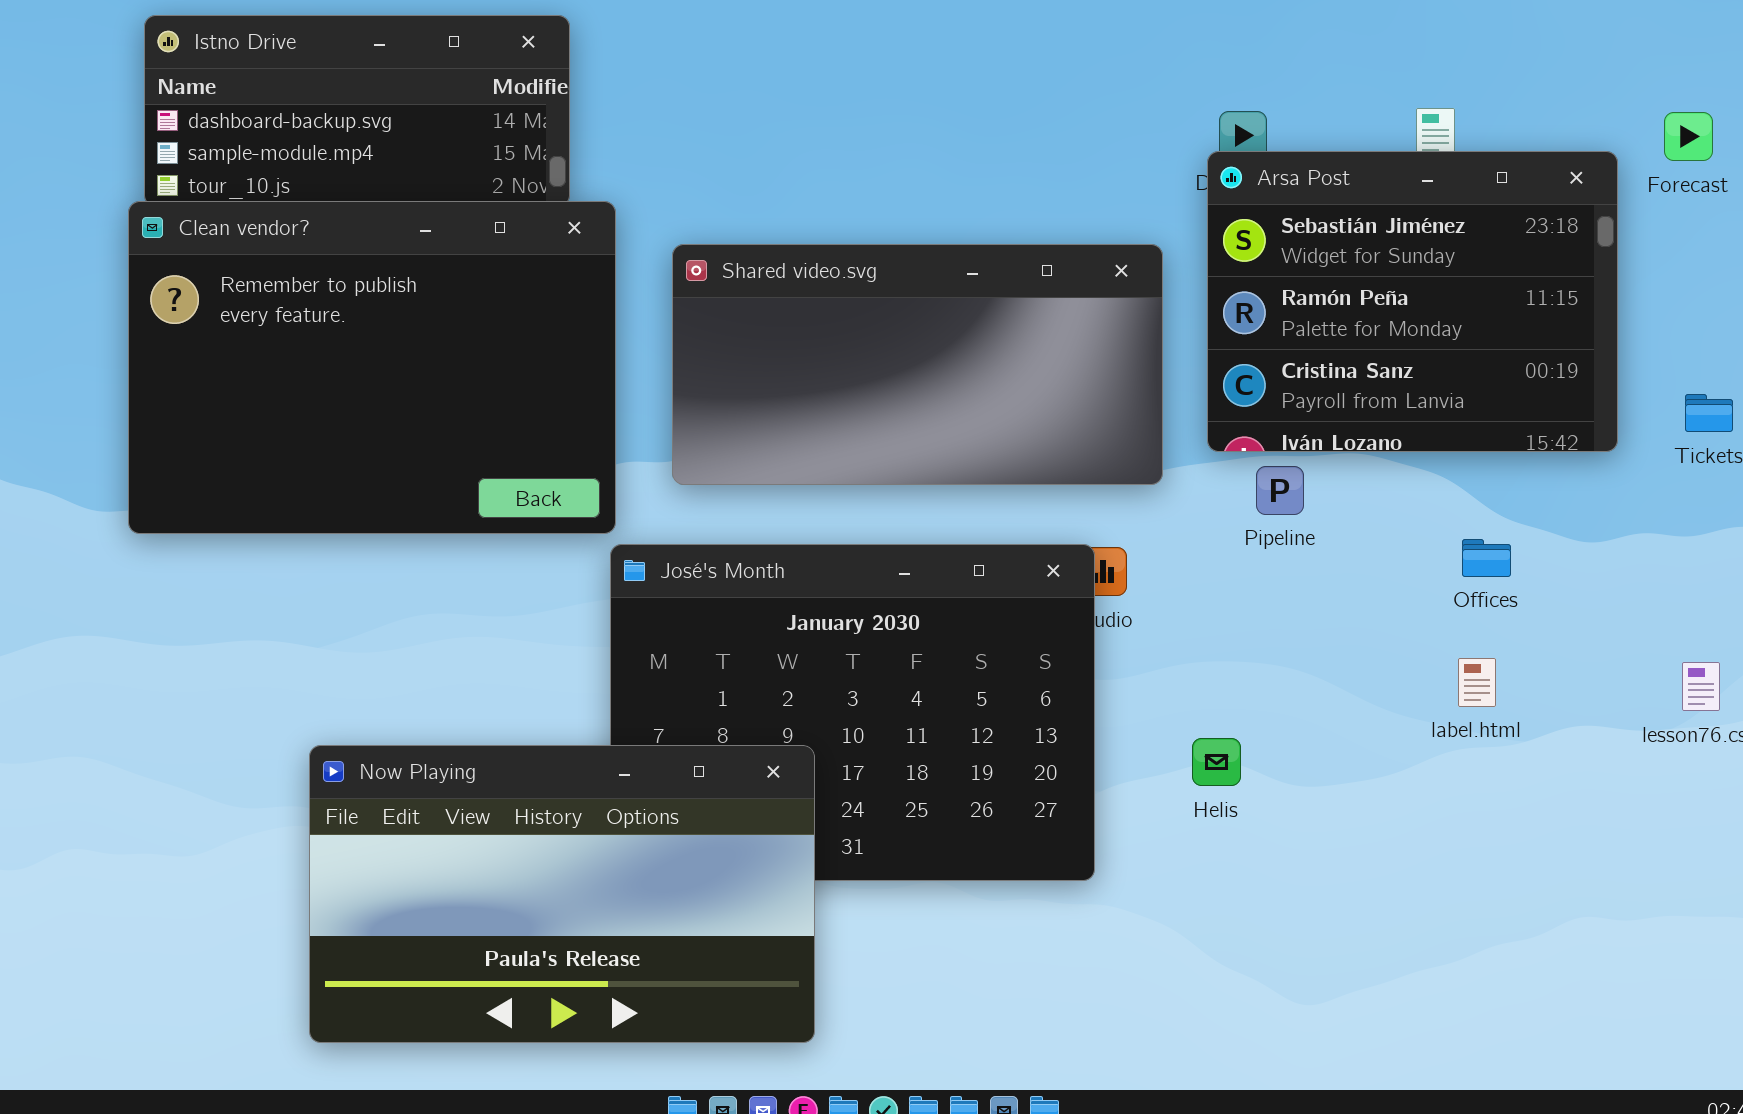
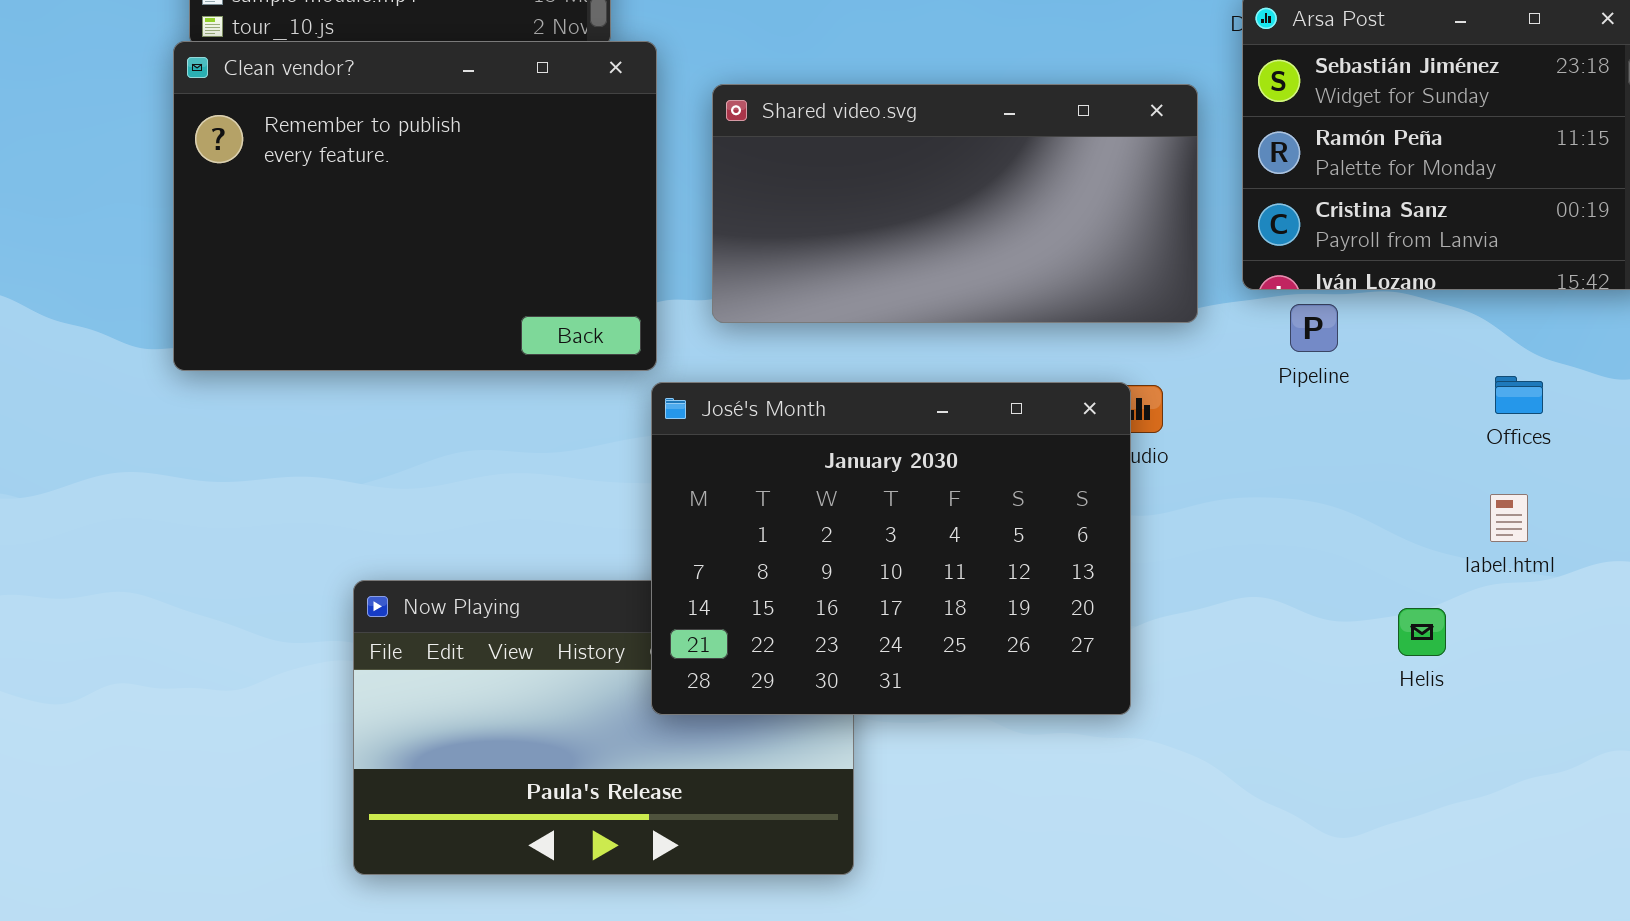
José's Month: [610,544,1095,881] -> [651,382,1131,715], raised
Helis: [1192,738,1241,786] -> [1398,608,1446,656], moved

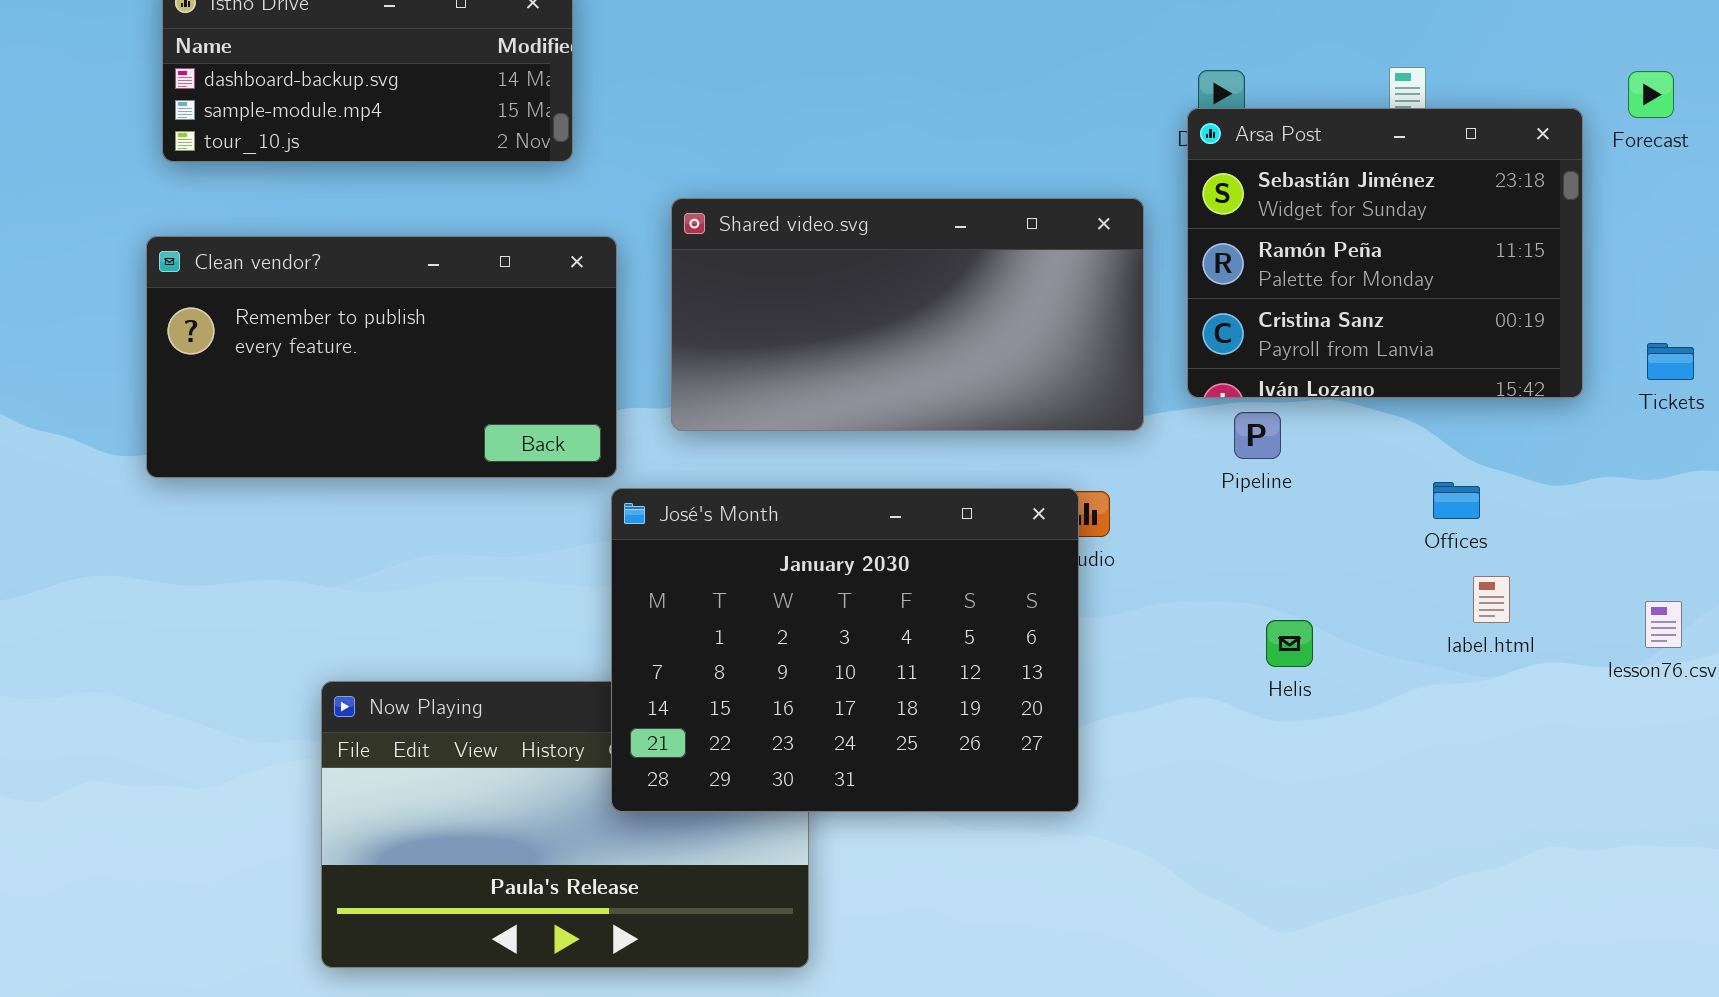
Clean vendor?: [173,41,657,371] -> [146,236,617,478], resized
label.html: [1490,494,1528,542] -> [1473,576,1510,623], moved
Helis: [1398,608,1446,656] -> [1266,620,1313,667], moved

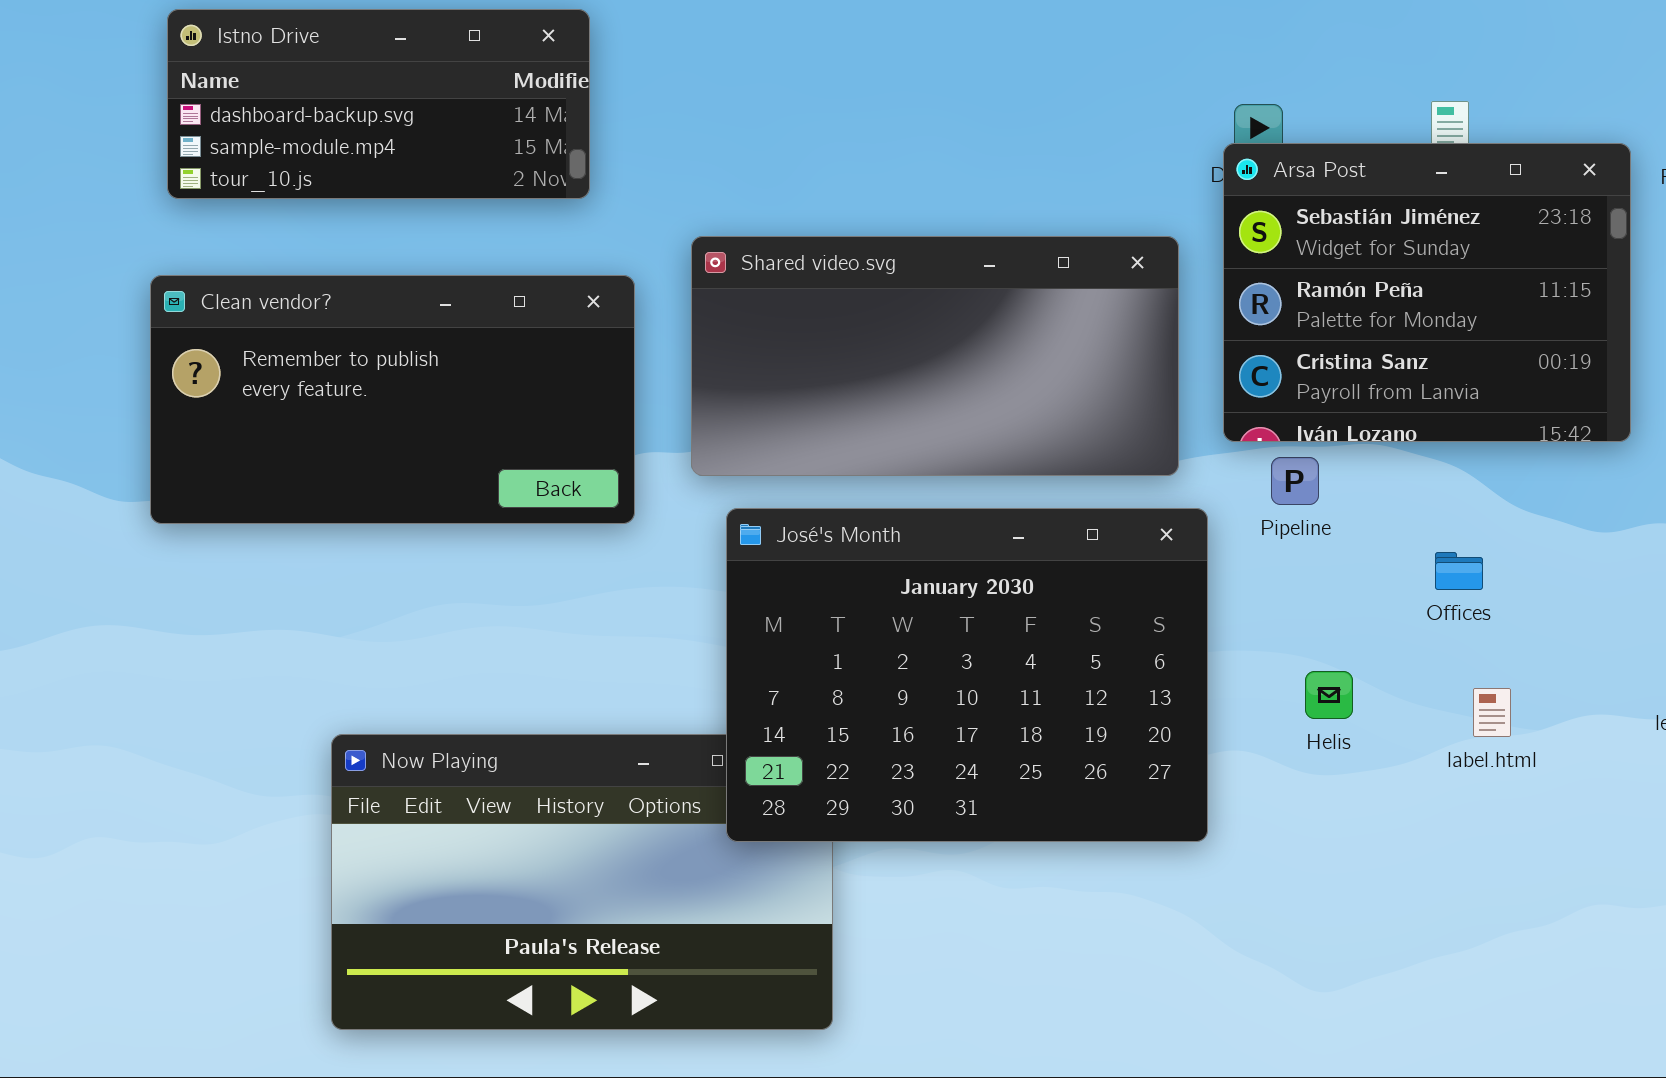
Offices: [1433,482,1480,519] -> [1435,552,1483,590], moved
José's Month: [611,488,1079,812] -> [726,508,1208,842], moved
label.html: [1473,576,1510,623] -> [1473,688,1511,737], moved

